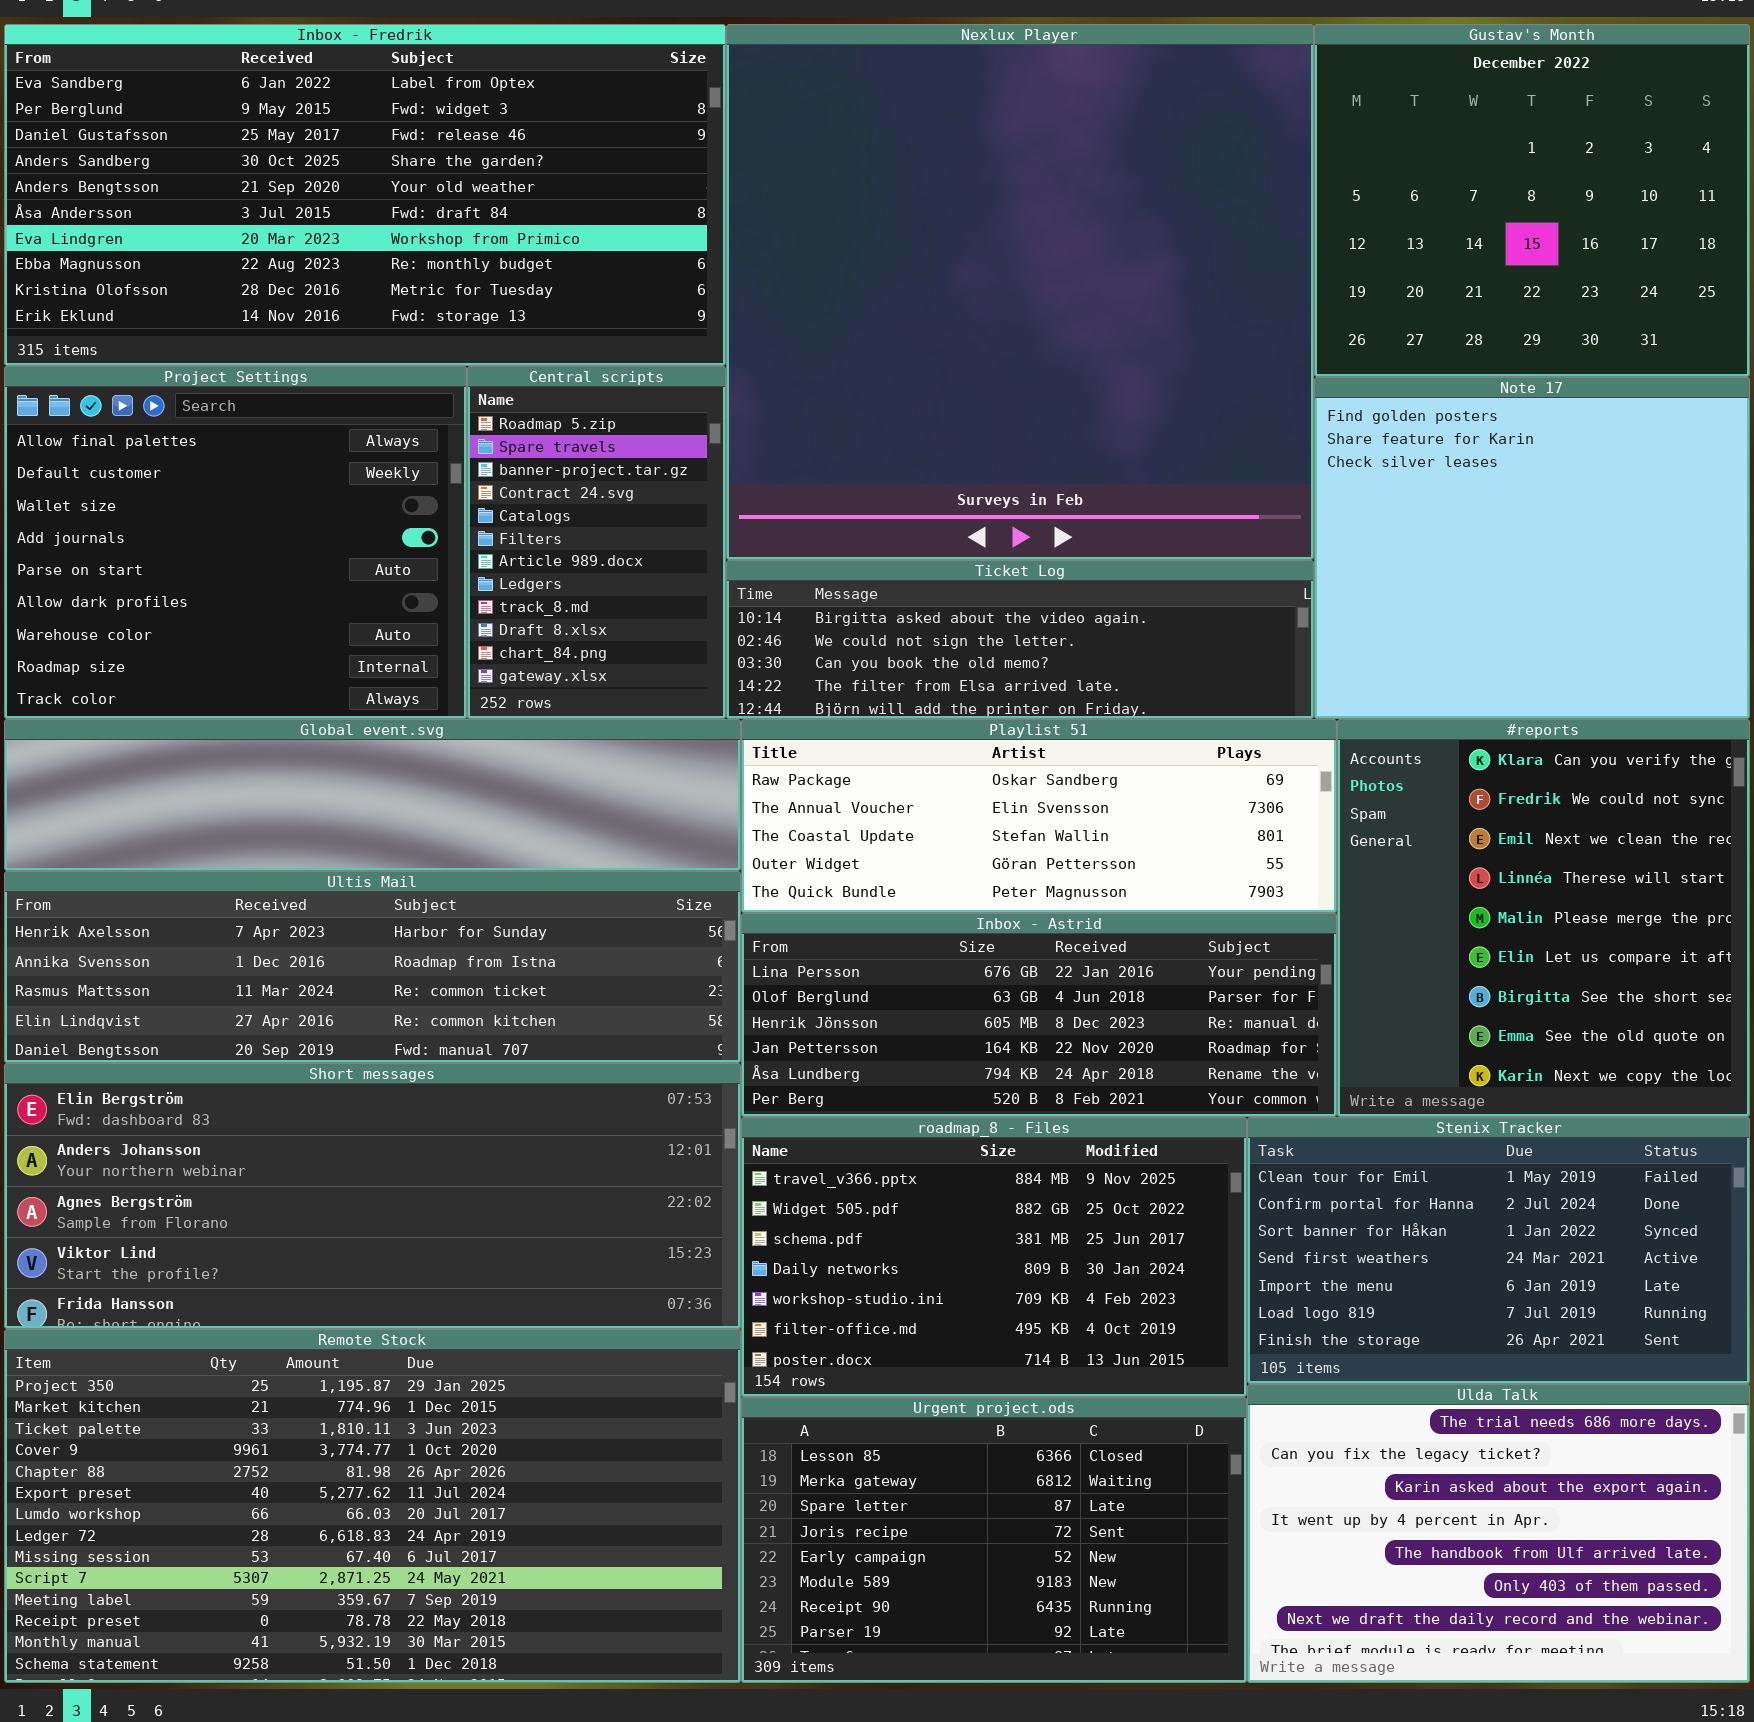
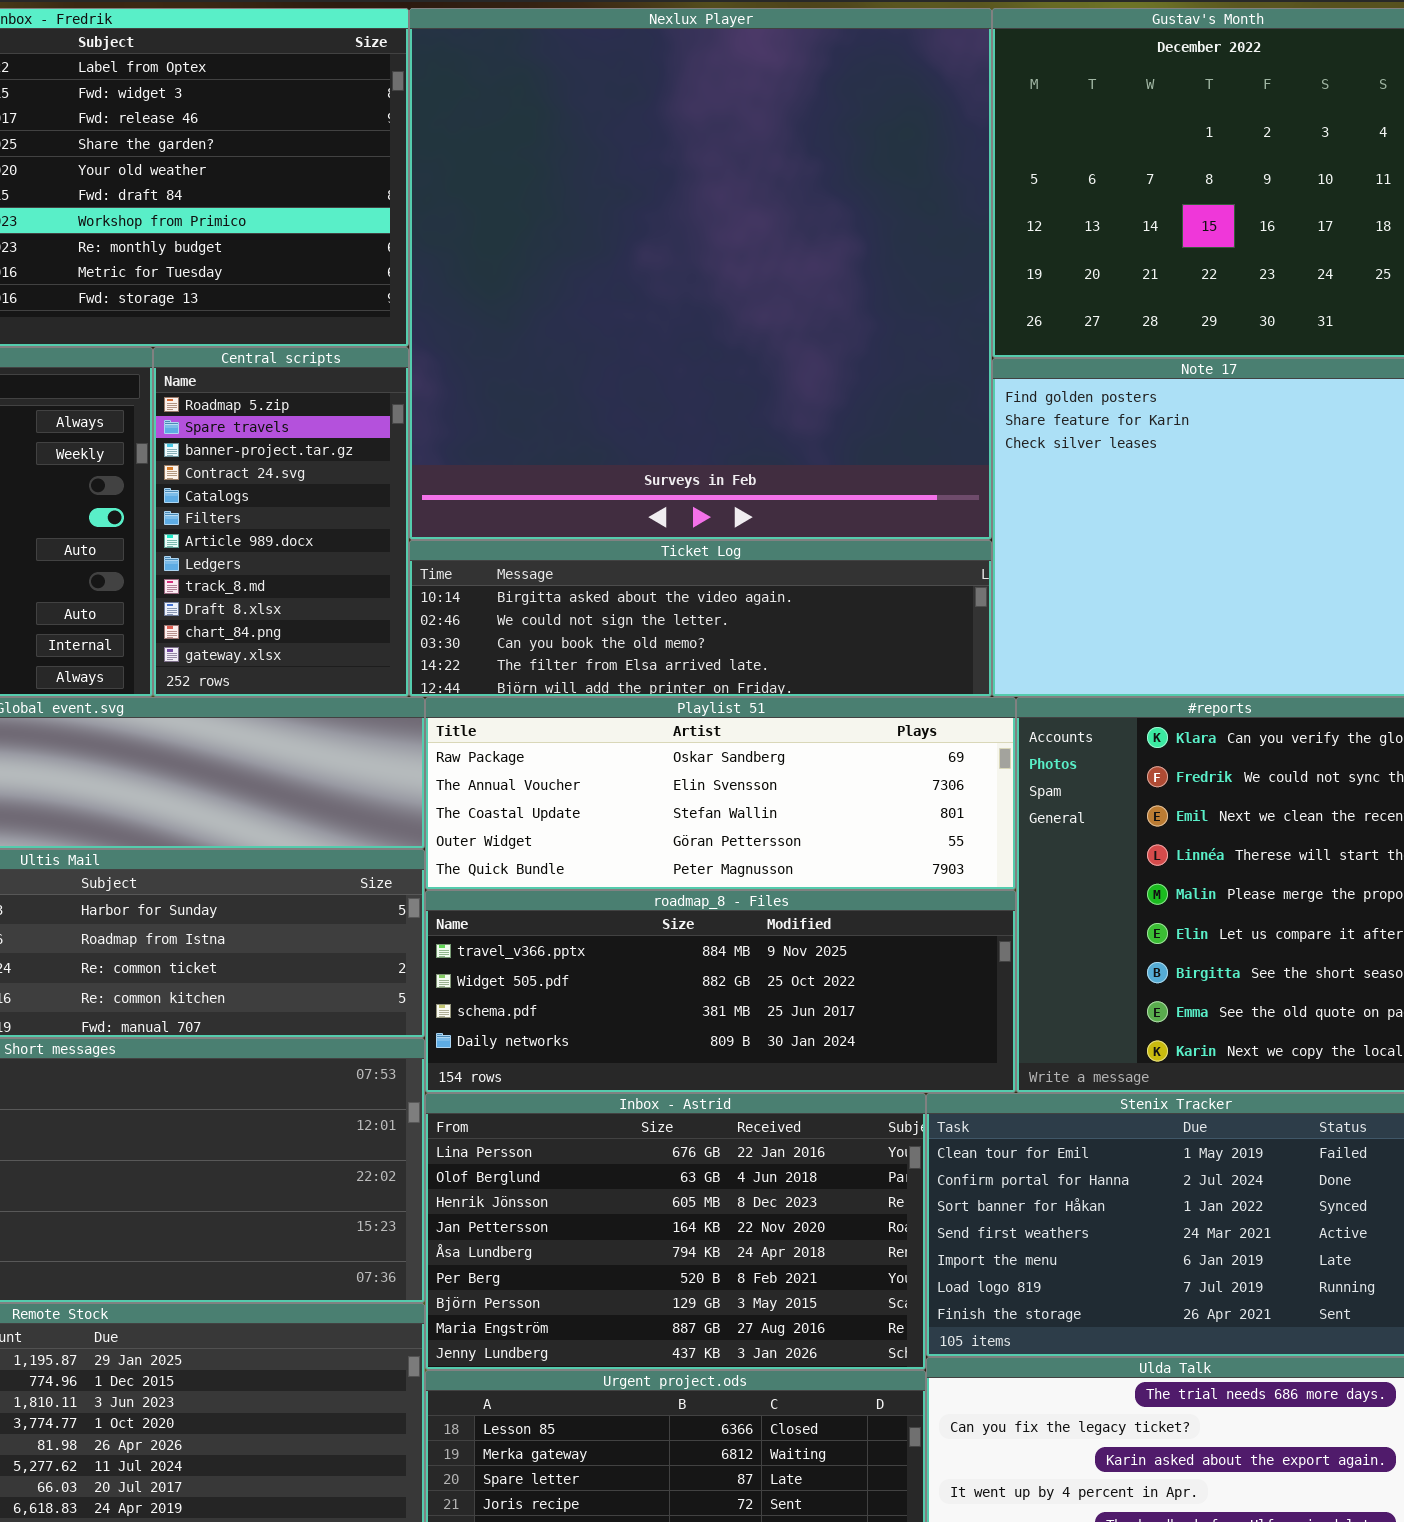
Inbox - Astrid: [741,913,1337,1117] -> [425,1093,926,1370], moved, resized
roadmap_8 - Files: [741,1117,1247,1397] -> [425,890,1016,1093], moved, resized

